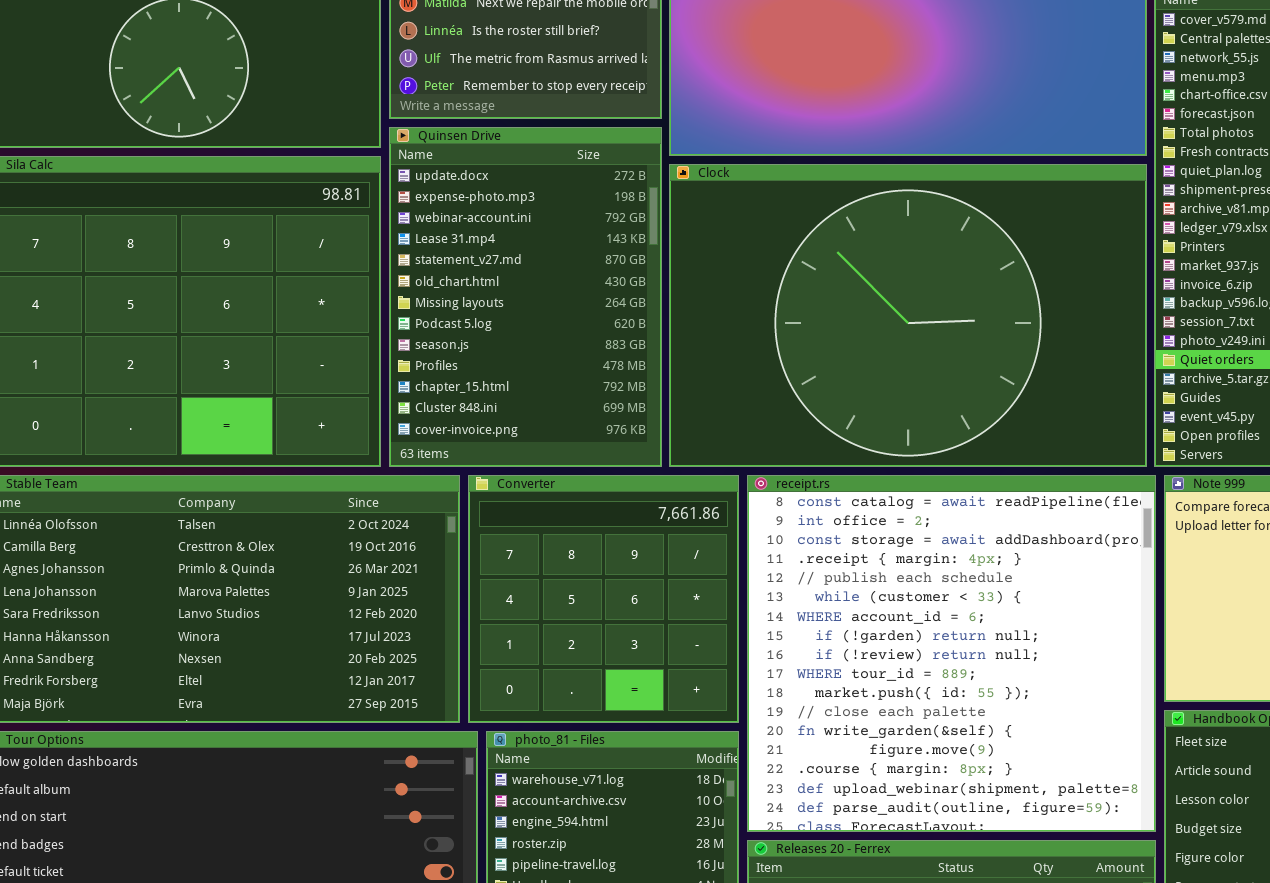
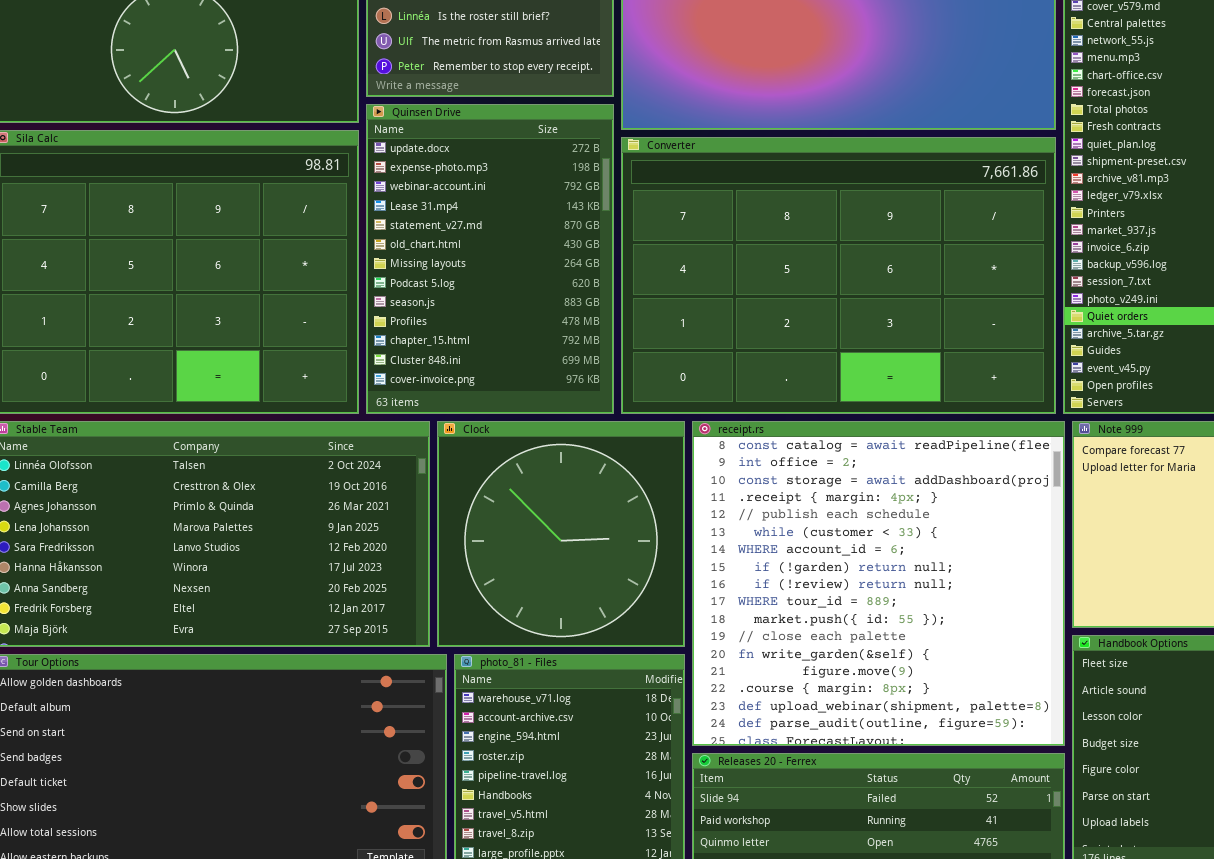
Clock: [669,164,1147,467] -> [437,421,685,647], moved, resized
Converter: [468,475,739,723] -> [621,137,1056,414], moved, resized

